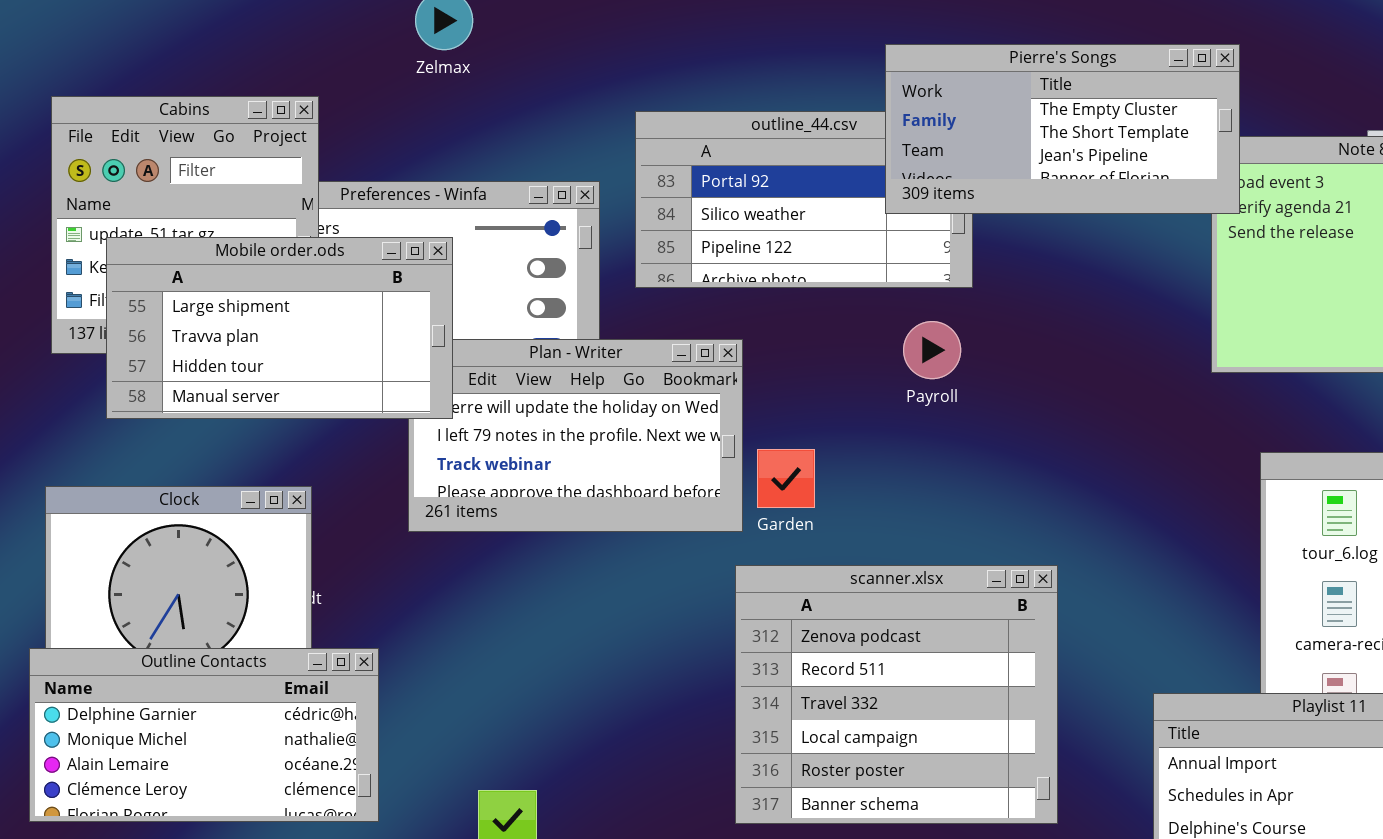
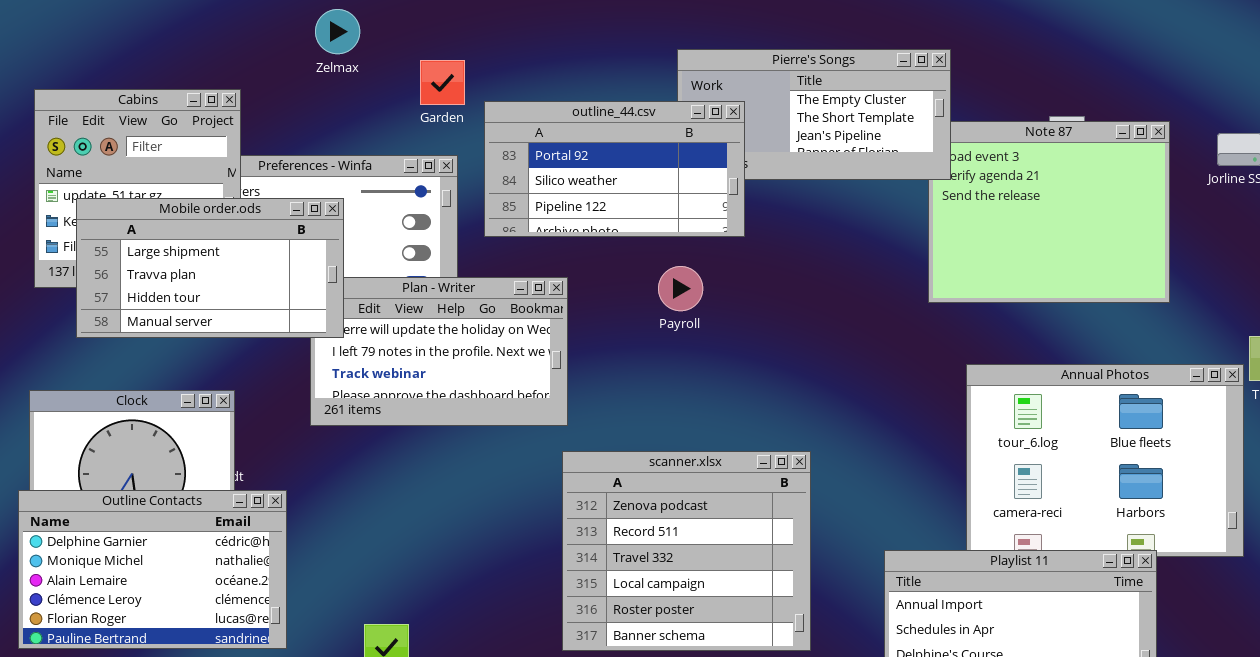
outline_44.csv: [635,111,973,288] -> [484,101,745,237], raised
Payroll: [903,321,961,379] -> [658,266,703,311], moved
Garden: [757,449,815,508] -> [420,60,465,105], moved
Outline Contacts: [29,648,379,822] -> [18,490,287,649], resized

